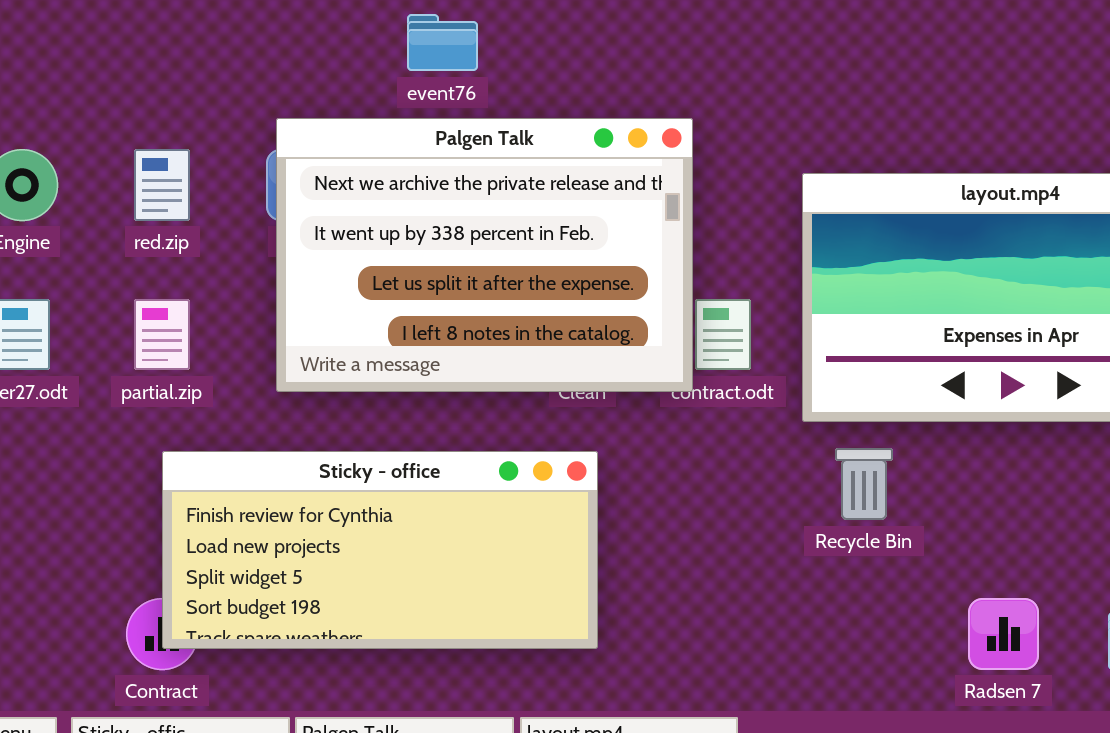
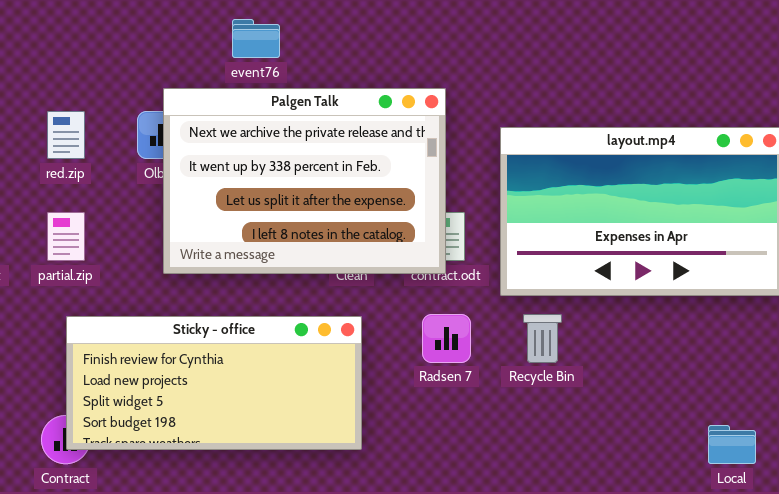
Palgen Talk: [276,118,693,392] -> [163,88,446,274], moved
Radsen 7: [968,598,1039,670] -> [422,314,471,363], moved

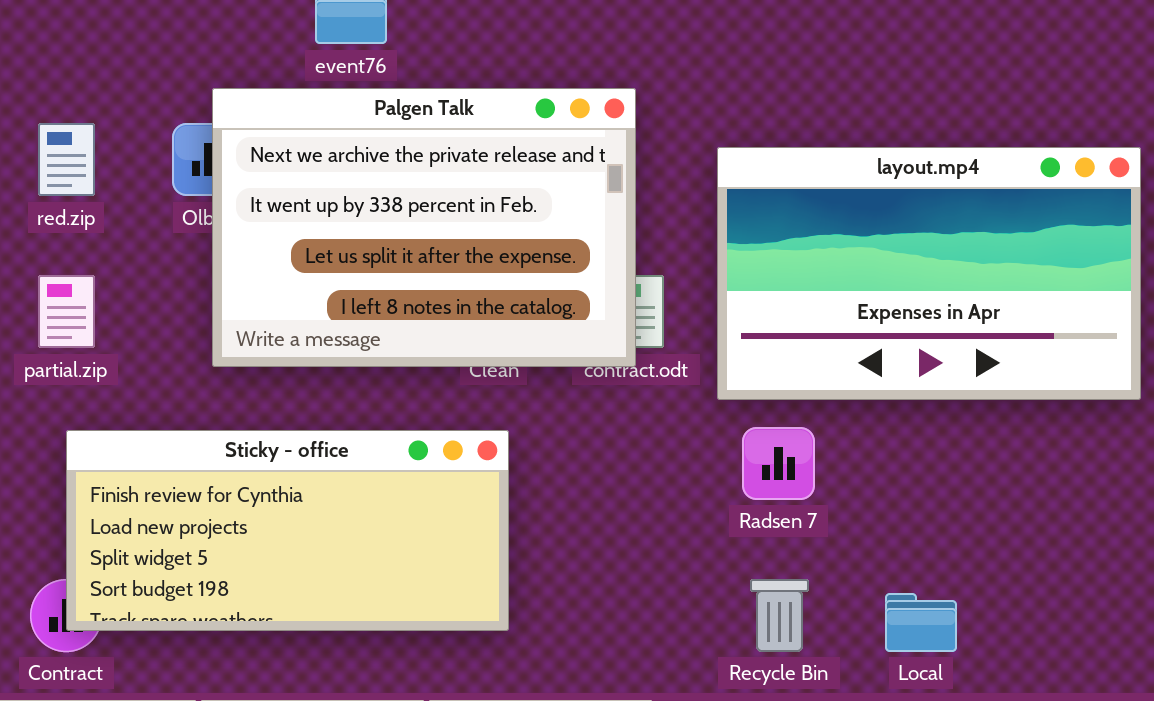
Radsen 7: [422,314,471,363] -> [742,427,815,500], moved
Recycle Bin: [523,314,562,363] -> [750,579,809,652], moved
Local: [708,425,756,464] -> [885,593,957,652], moved

